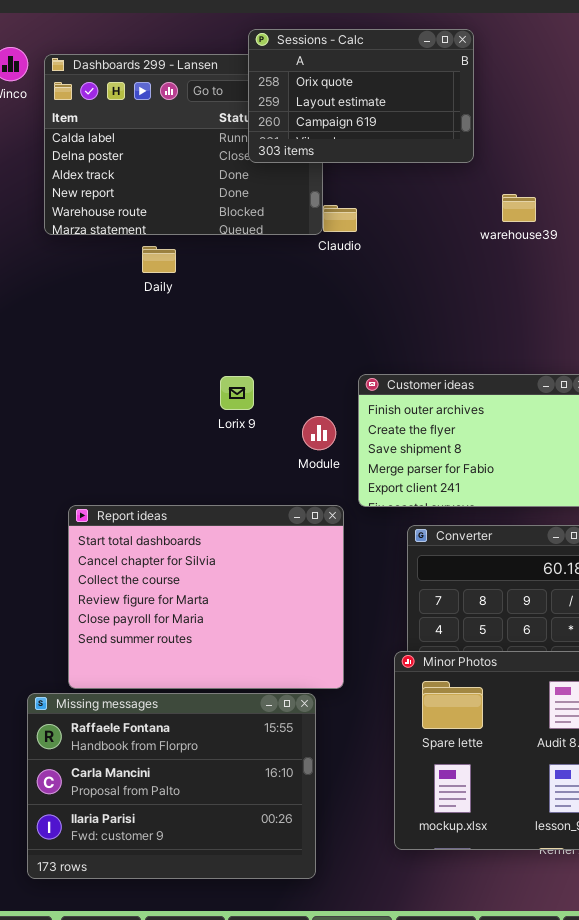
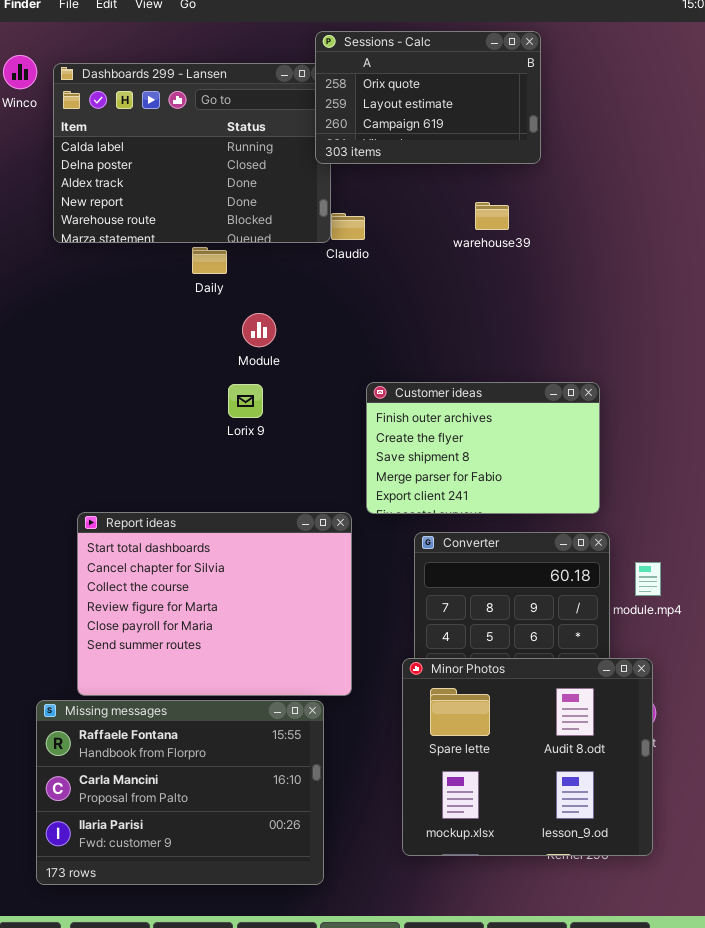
Sessions - Calc: [248,29,474,163] -> [315,31,541,164], moved
warehouse39: [502,194,536,222] -> [475,202,509,230], moved
Daily: [142,246,176,273] -> [192,247,227,274], moved
Module: [302,416,336,450] -> [242,313,276,347], moved

